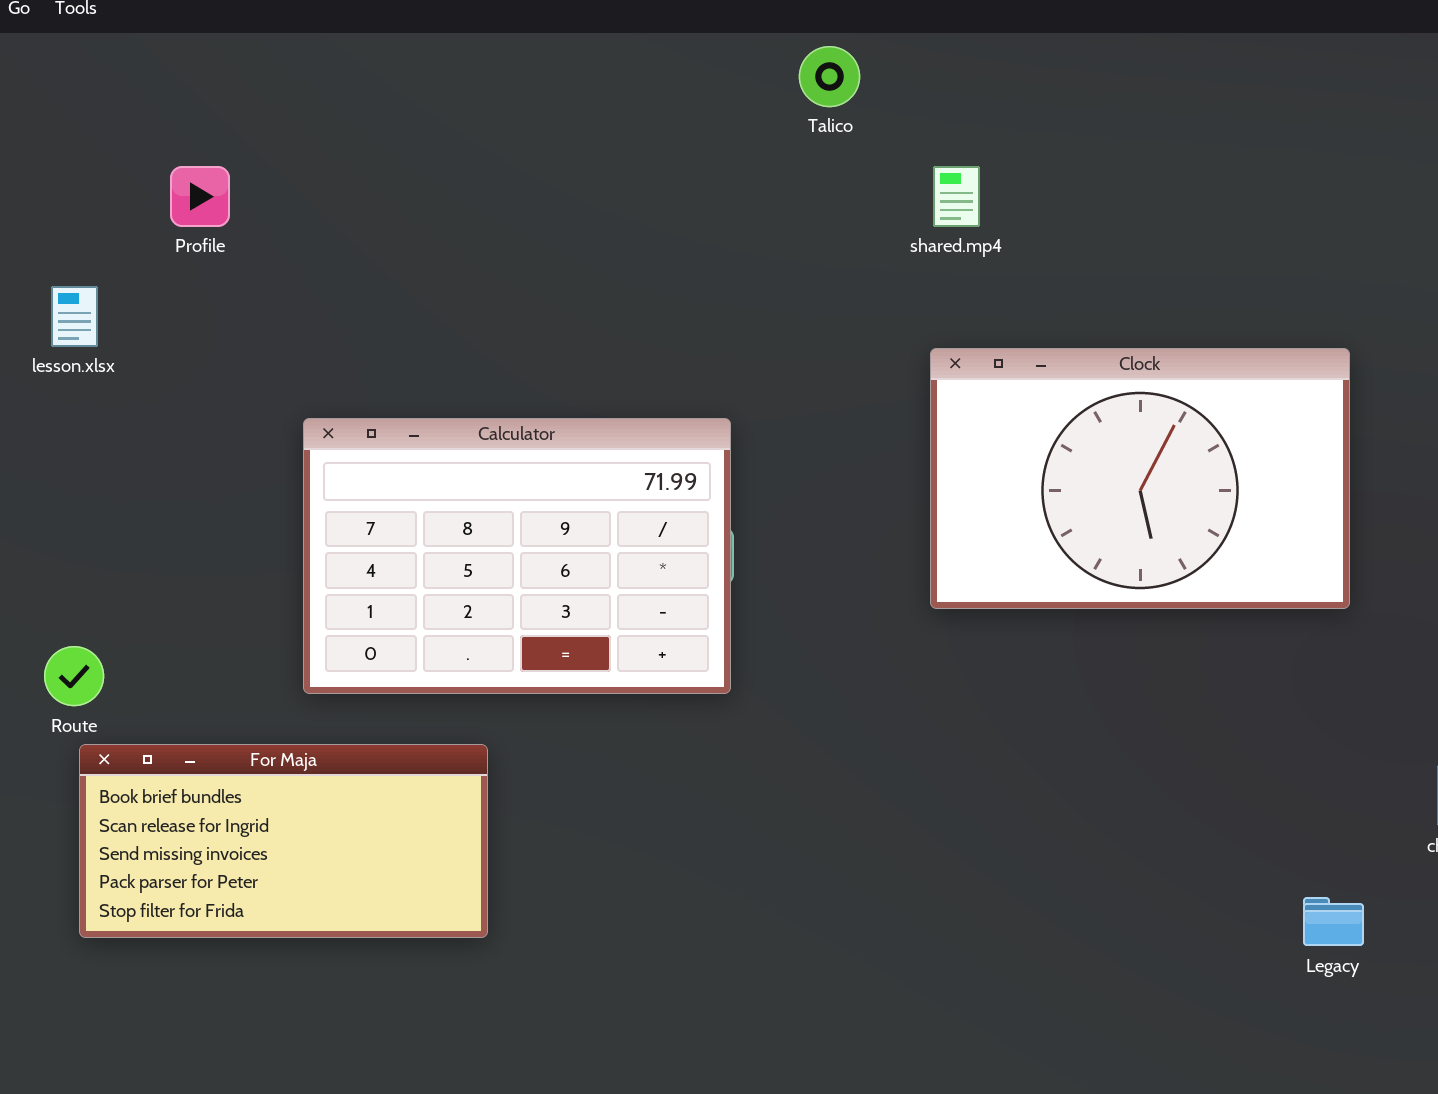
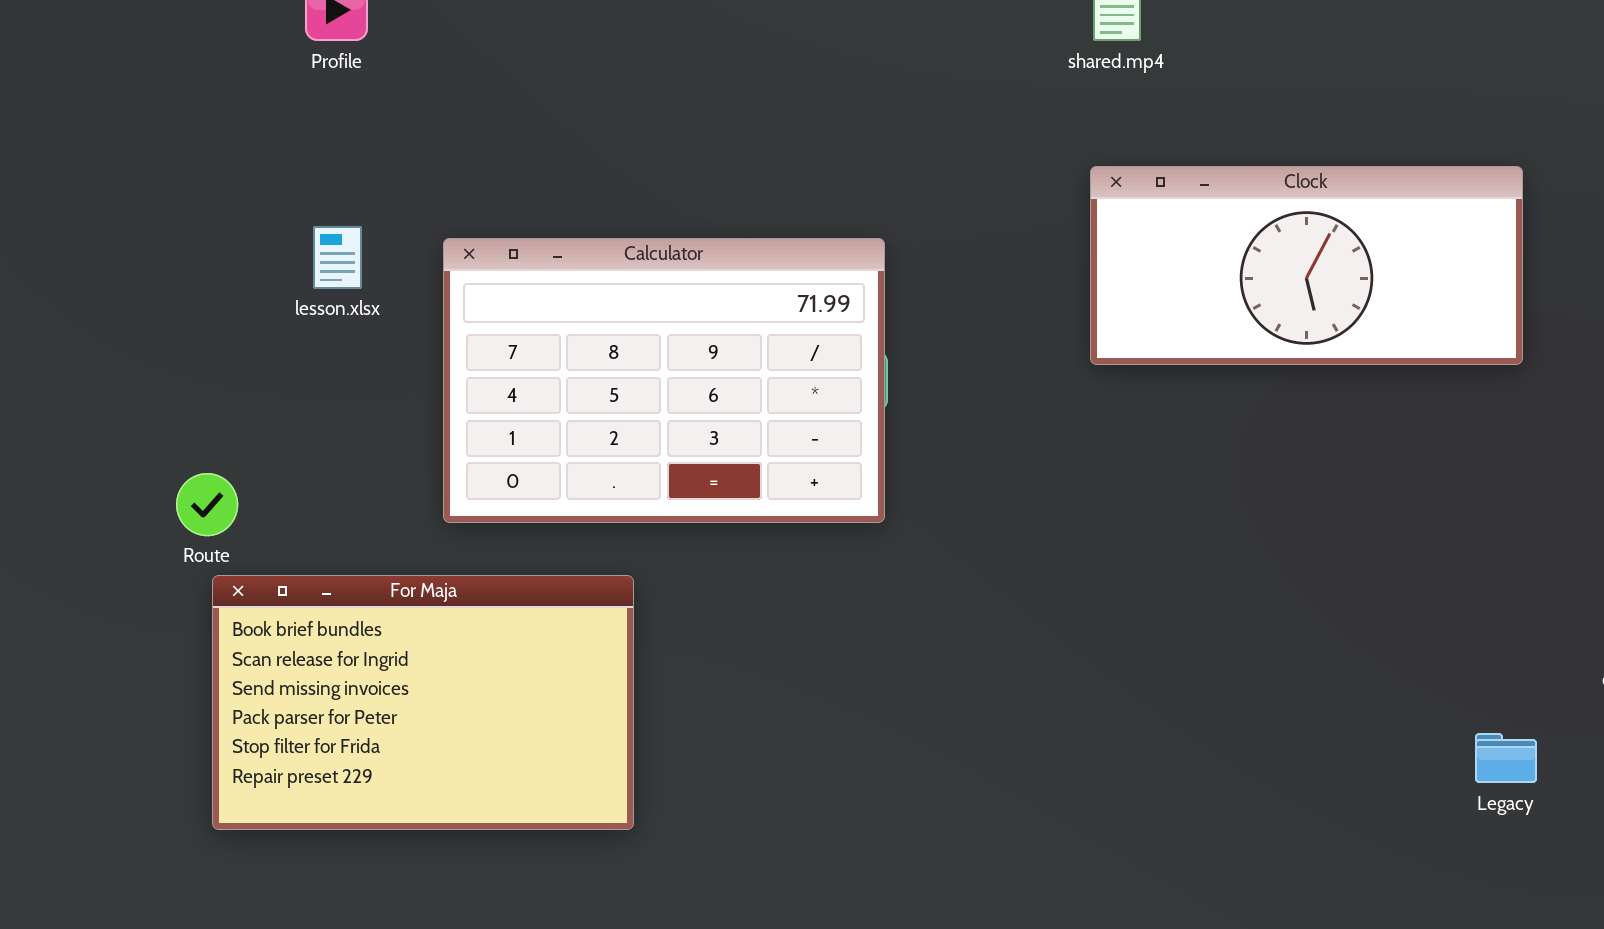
lesson.xlsx: [51,286,98,347] -> [313,226,362,289], moved
Clock: [930,348,1350,609] -> [1090,166,1523,365], resized
For Maja: [79,744,488,938] -> [212,575,634,830], resized

